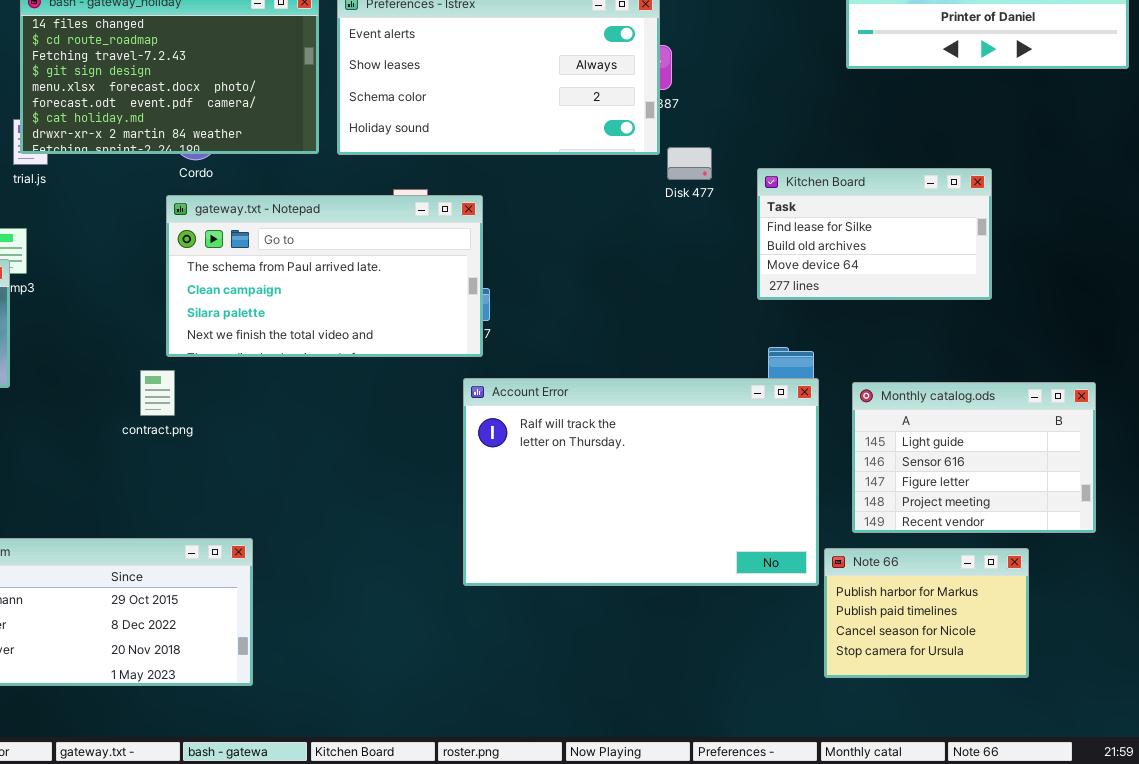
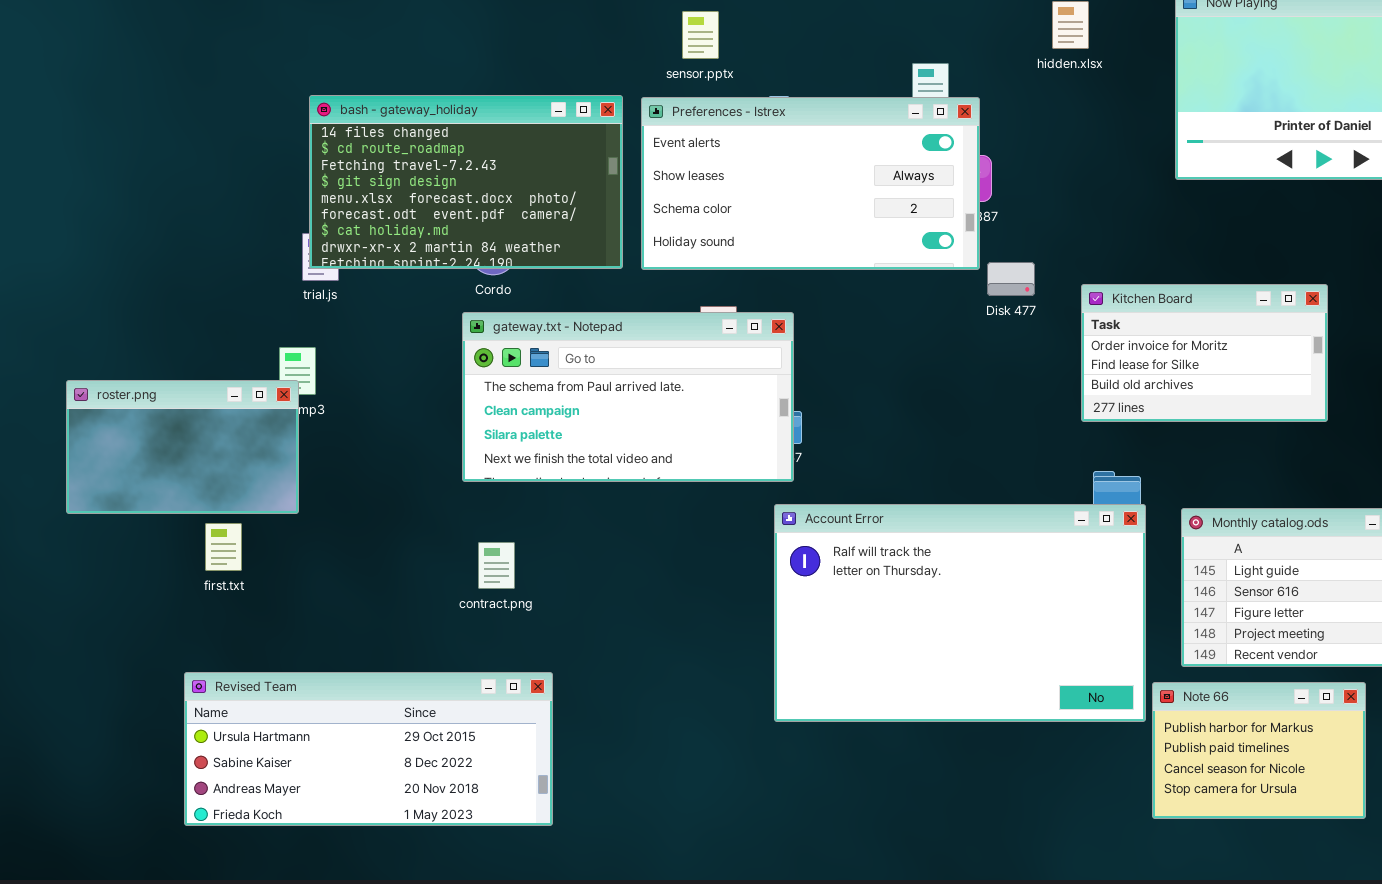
Kitchen Board: [757,168,992,300] -> [1081,284,1328,422], scrolled up 1 row
contract.png: [140,370,175,416] -> [478,542,515,589], moved

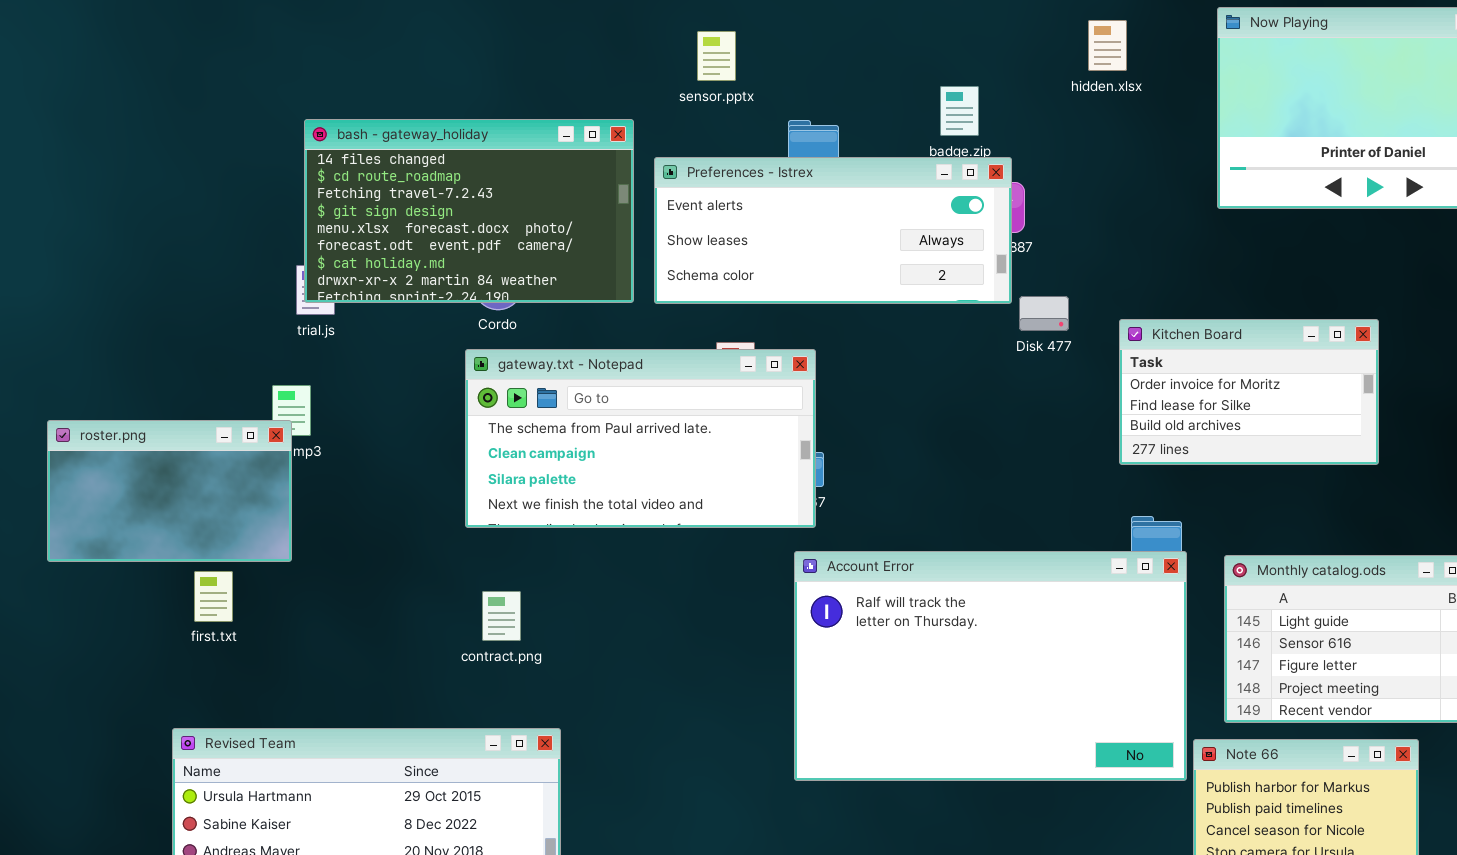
Preferences - Istrex: [641,97,980,270] -> [654,157,1012,304], resized

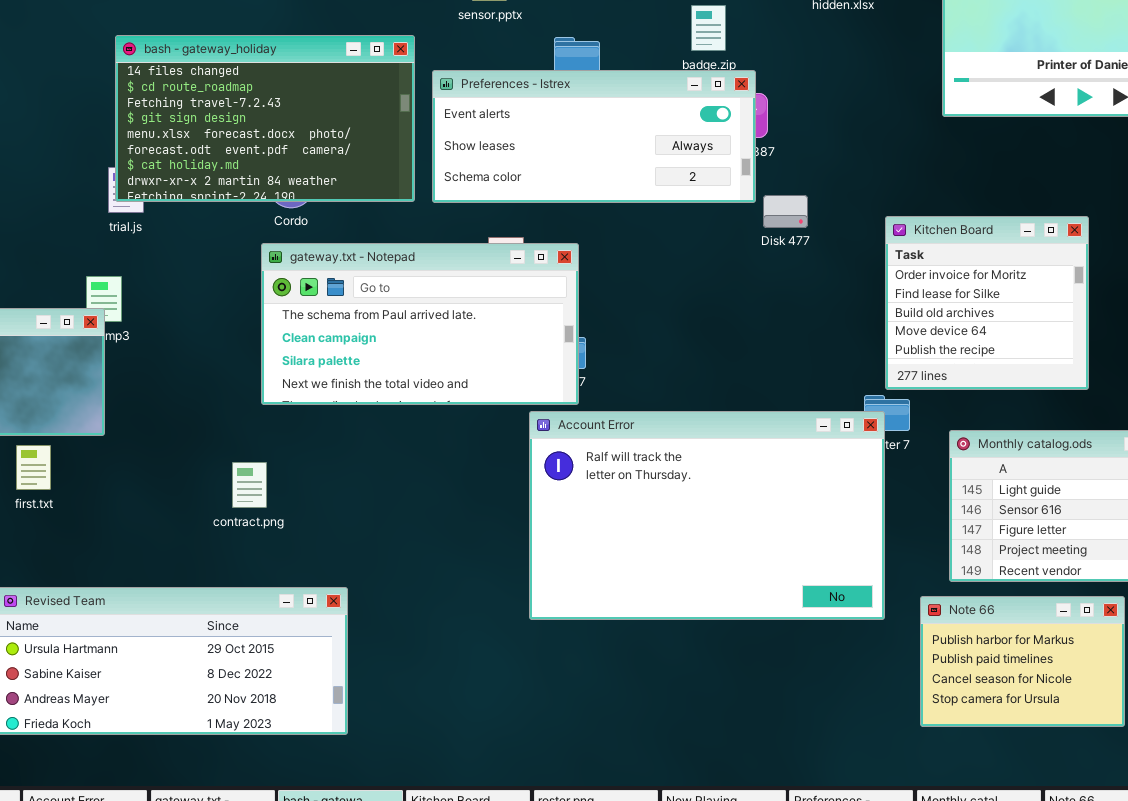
Kitchen Board: [1119,319,1379,465] -> [885,216,1089,390], resized
Account Error: [794,551,1187,781] -> [529,411,885,620], moved
contract.png: [482,591,521,641] -> [232,462,267,508], moved

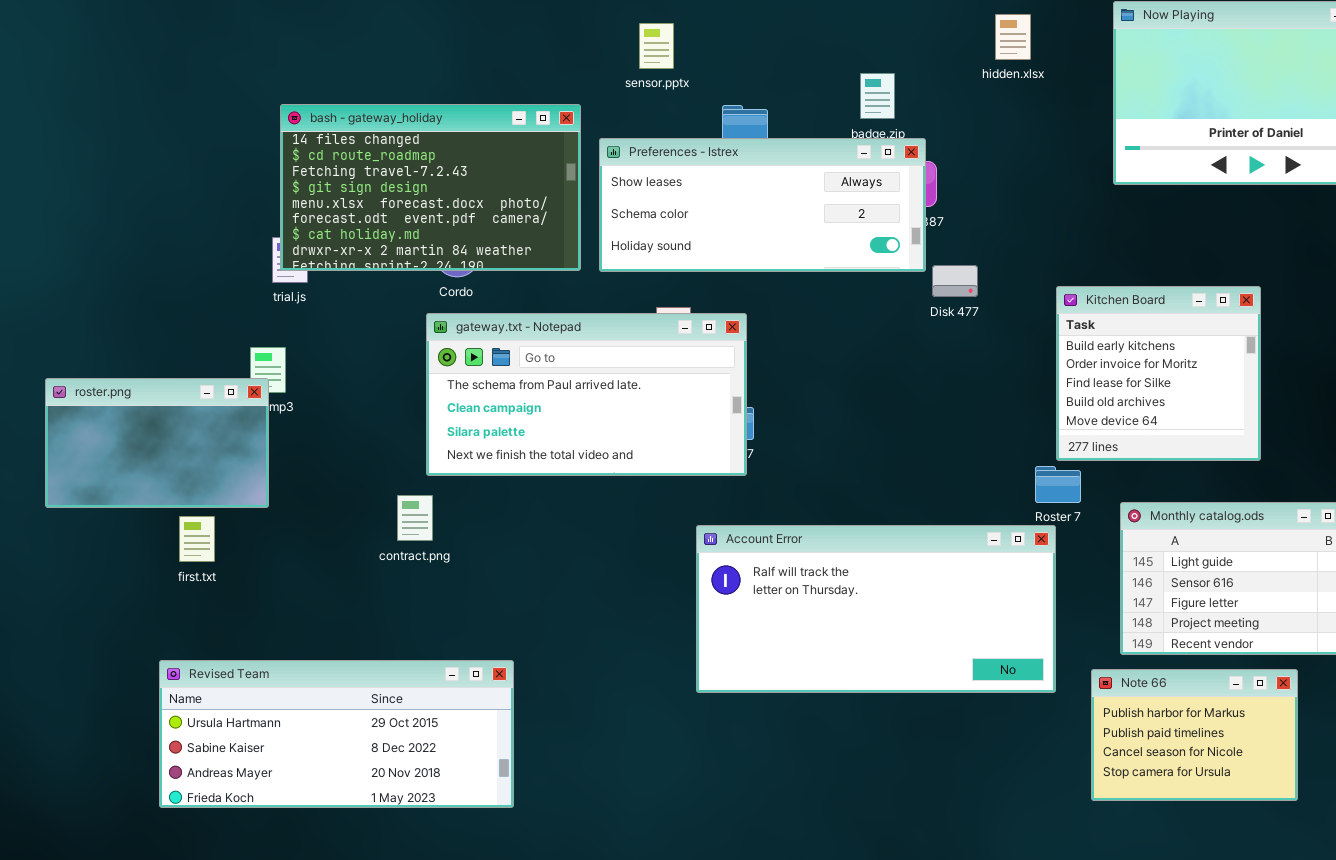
Preferences - Istrex: [432,70,756,203] -> [599,138,926,272], scrolled down 1 row
Kitchen Board: [885,216,1089,390] -> [1056,286,1261,461], scrolled up 1 row
Account Error: [529,411,885,620] -> [696,525,1056,693], resized
contract.png: [232,462,267,508] -> [397,495,433,541], moved

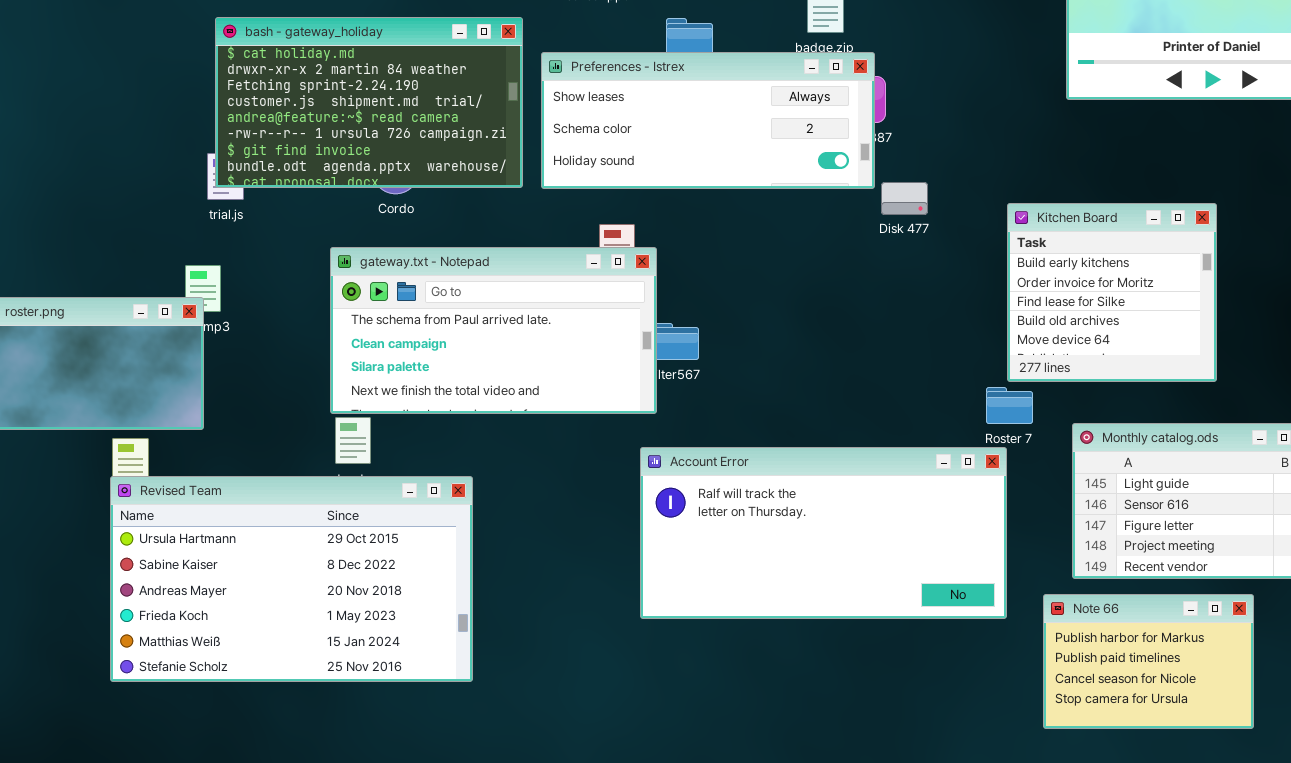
bash - gateway_holiday: [280,104,581,271] -> [215,17,523,188], scrolled down 6 rows
gateway.txt - Notepad: [426,313,747,476] -> [330,247,657,414], moved
Revised Team: [159,660,514,808] -> [110,476,473,682], moved, resized

